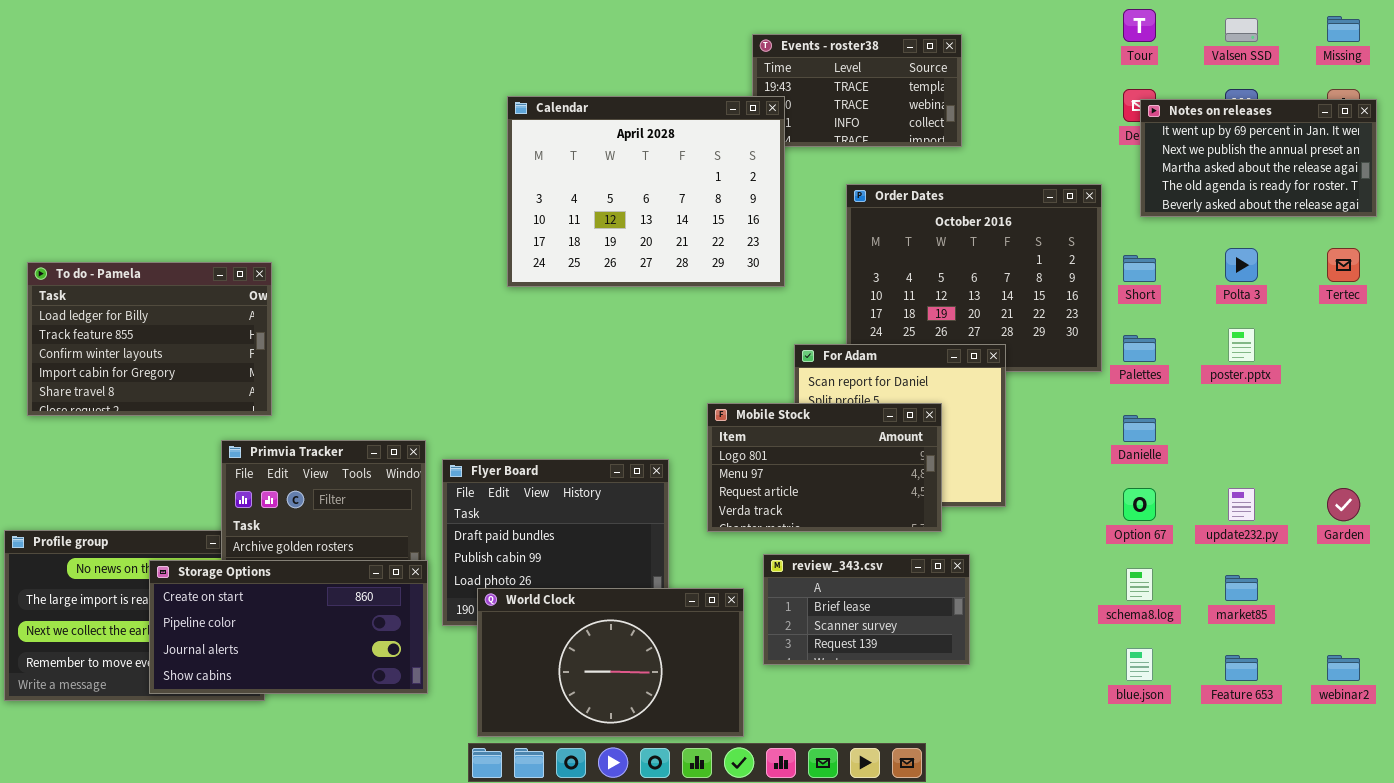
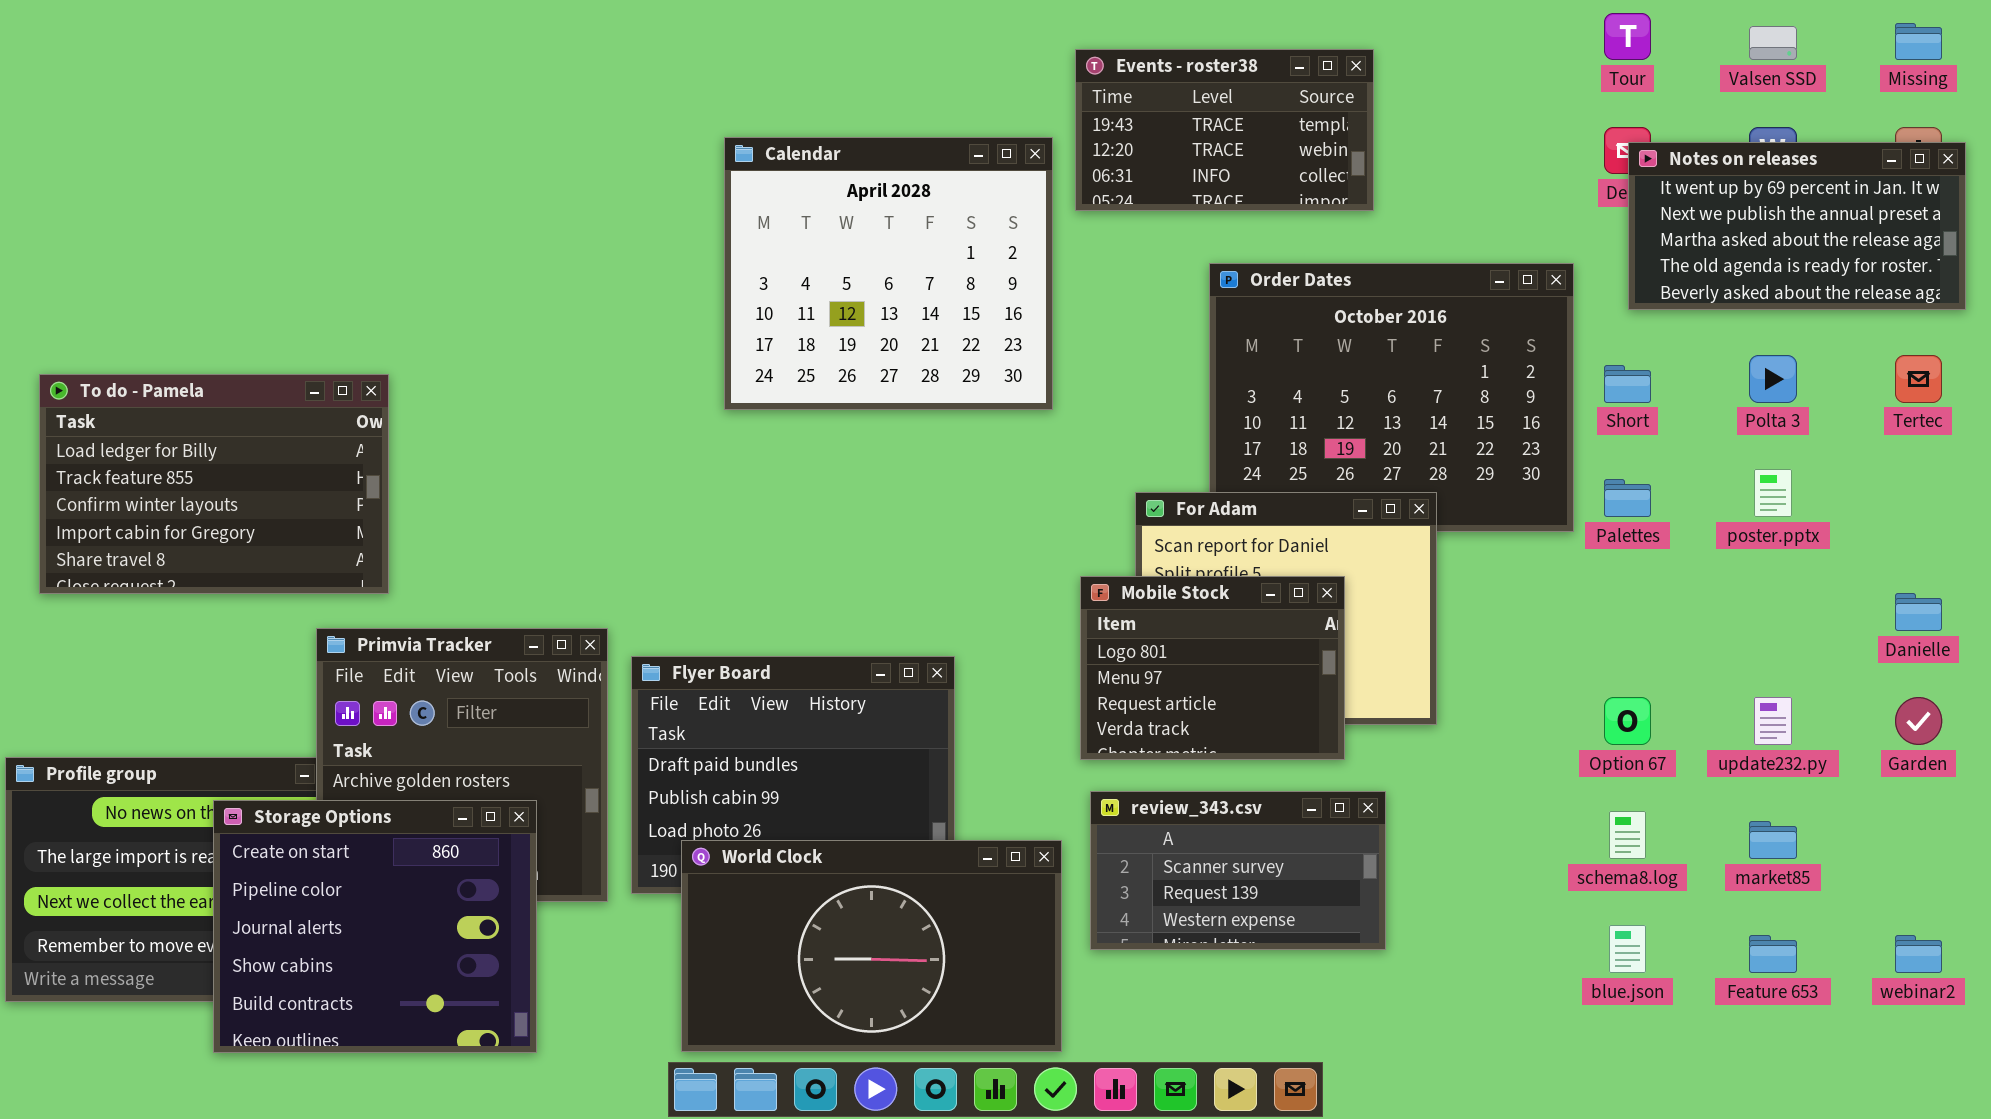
Calendar: [507,96,785,287] -> [724,137,1053,410], resized
Mobile Stock: [707,403,942,532] -> [1080,576,1345,760], resized
Danielle: [1123,415,1156,442] -> [1895,593,1942,631], moved
review_343.csv: [763,554,970,665] -> [1090,791,1386,950], scrolled down 1 row
Storage Options: [149,560,428,694] -> [213,800,537,1053], resized

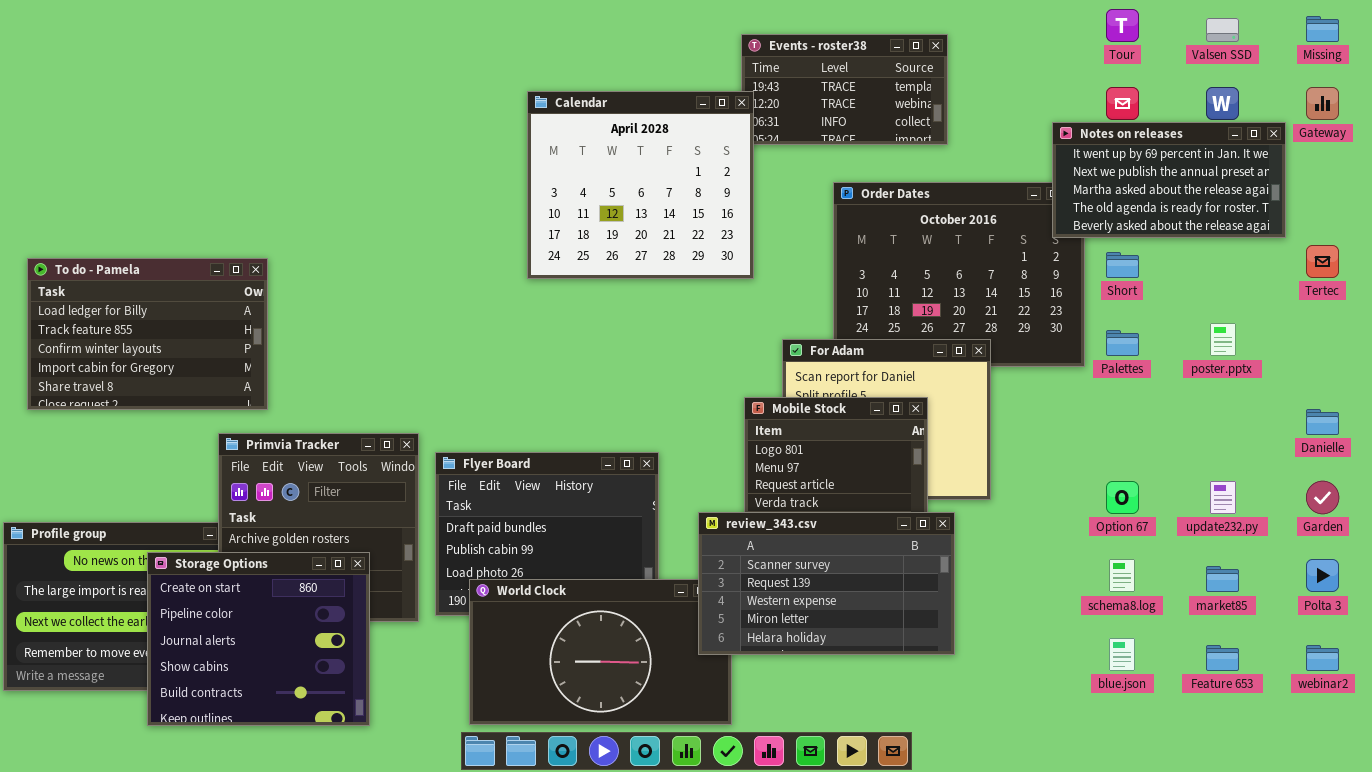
Calendar: [724,137,1053,410] -> [527,91,754,279], moved
Notes on releases: [1628,142,1966,310] -> [1052,122,1286,238], moved
Polta 3: [1749,355,1797,403] -> [1306,559,1339,592], moved
review_343.csv: [1090,791,1386,950] -> [698,512,955,655], resized

